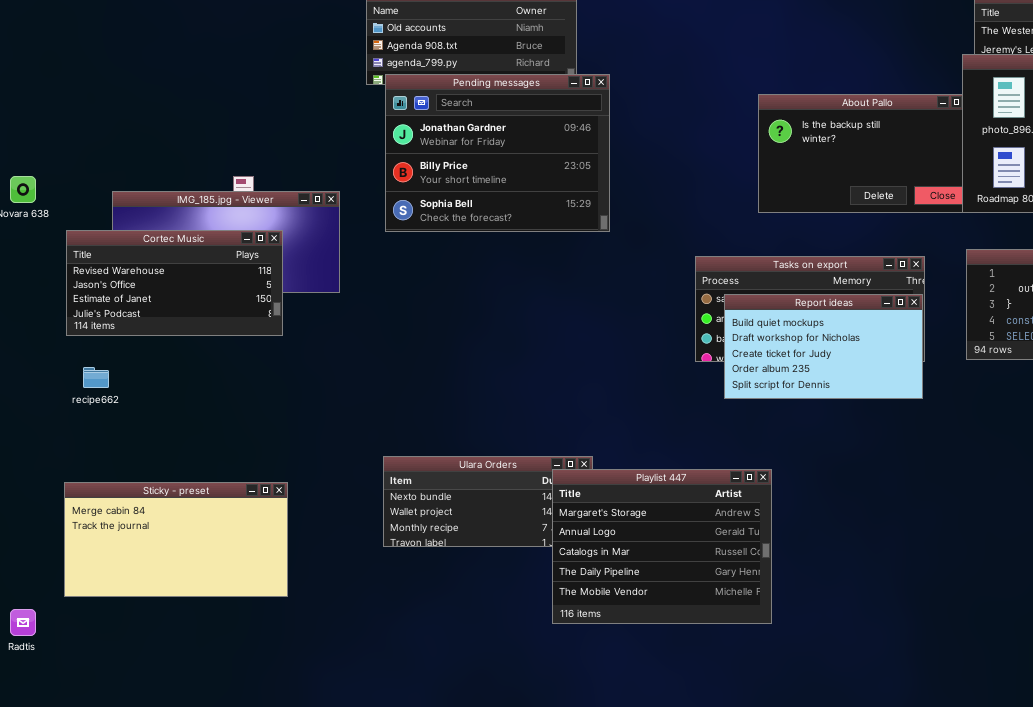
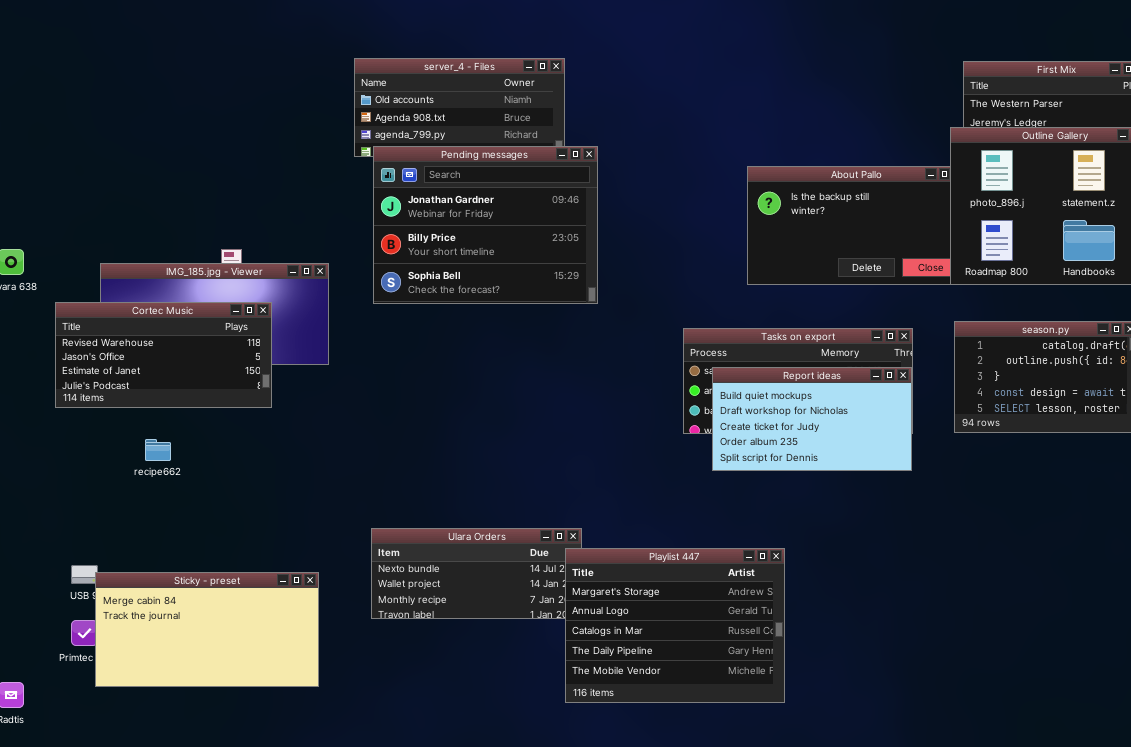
recipe662: [83,367,109,388] -> [145,439,171,461], moved
Playlist 447: [552,469,772,624] -> [565,548,785,703], moved
Sticky - preset: [64,482,288,597] -> [95,572,319,687], moved

